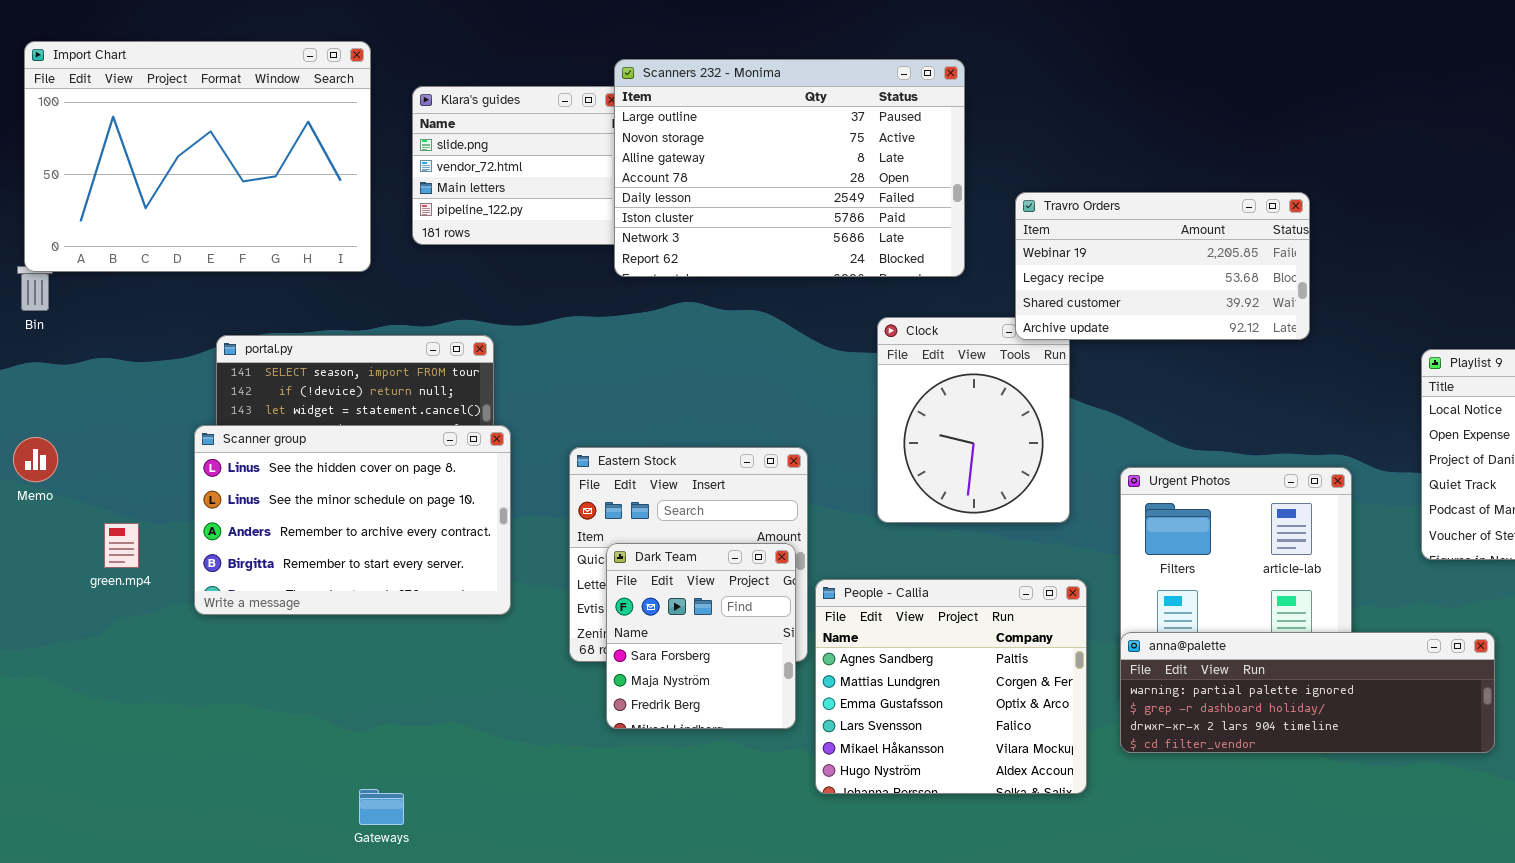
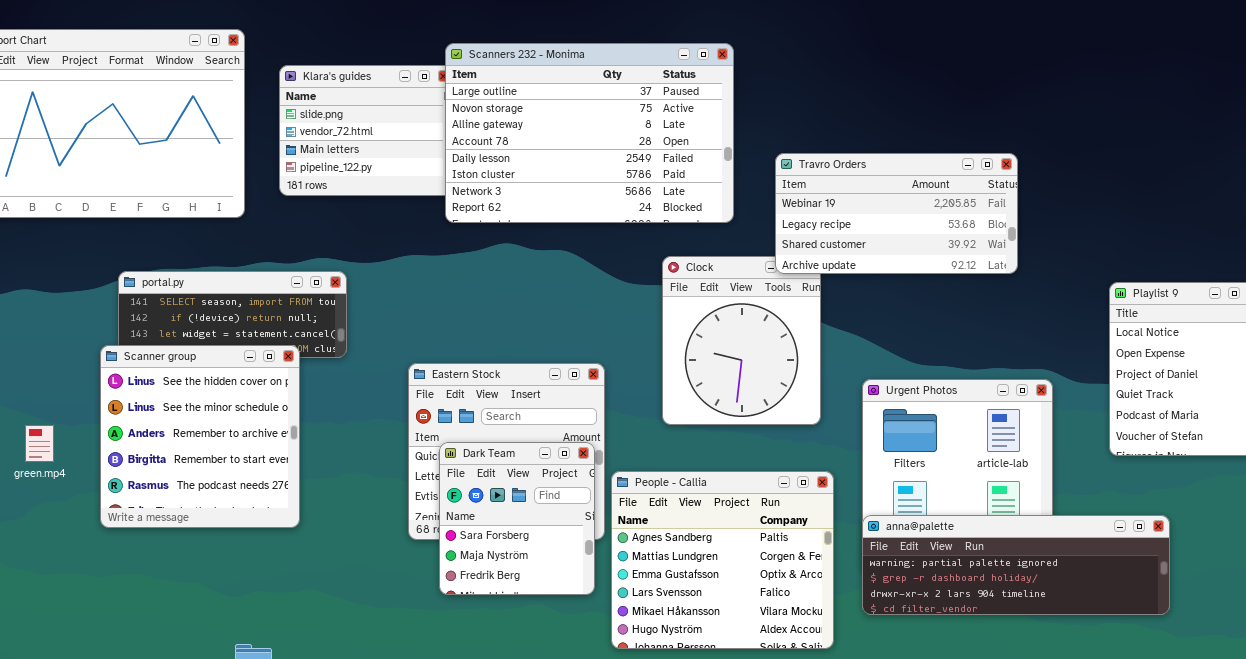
Scanner group: [194,425,511,615] -> [100,345,300,528], resized

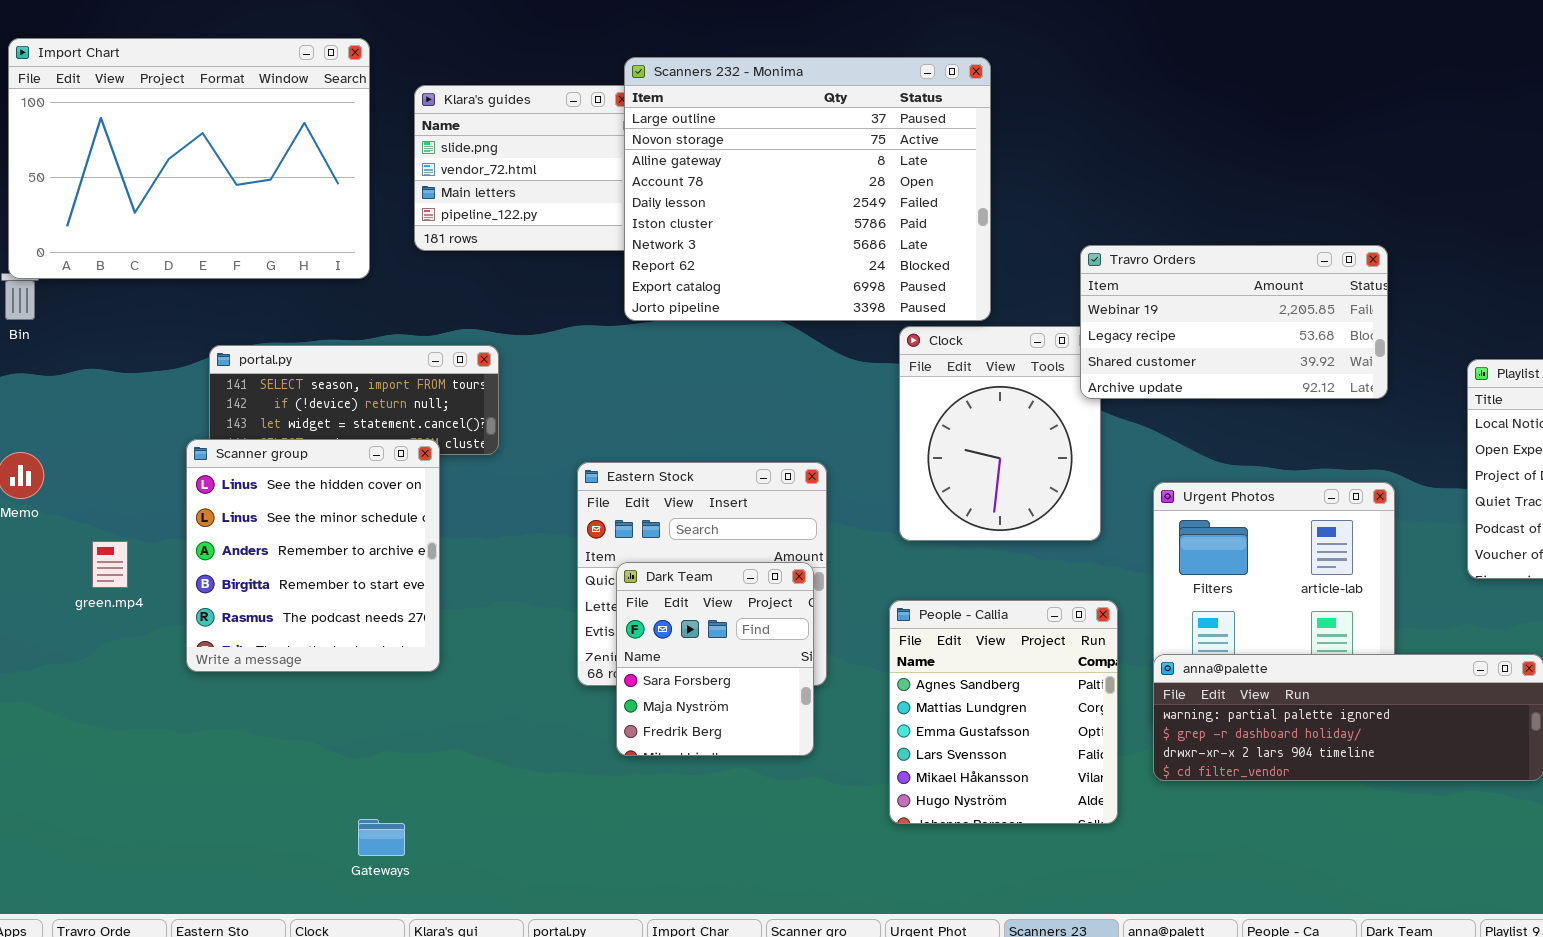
Scanners 232 - Monima: [445,43,734,223] -> [624,57,991,321], resized
Travro Orders: [775,153,1018,274] -> [1080,245,1388,399], moved
People - Callia: [611,471,834,649] -> [889,600,1118,824], resized

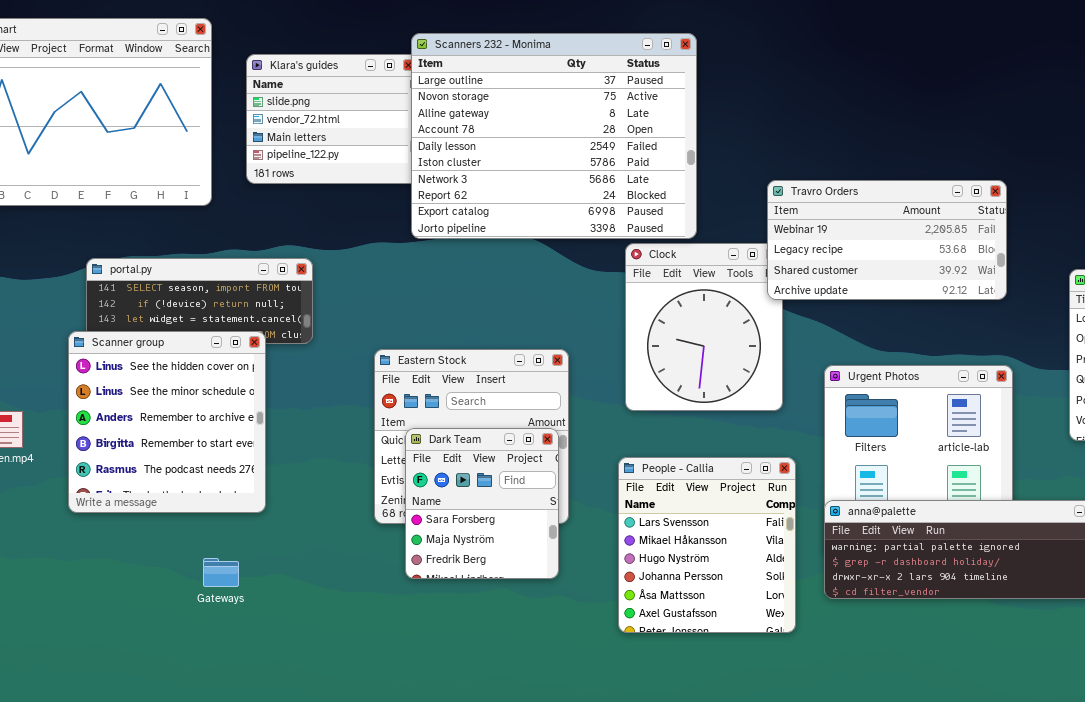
People - Callia: [889,600,1118,824] -> [618,457,796,633], scrolled down 3 rows
Gateways: [358,819,405,856] -> [203,558,239,587], moved

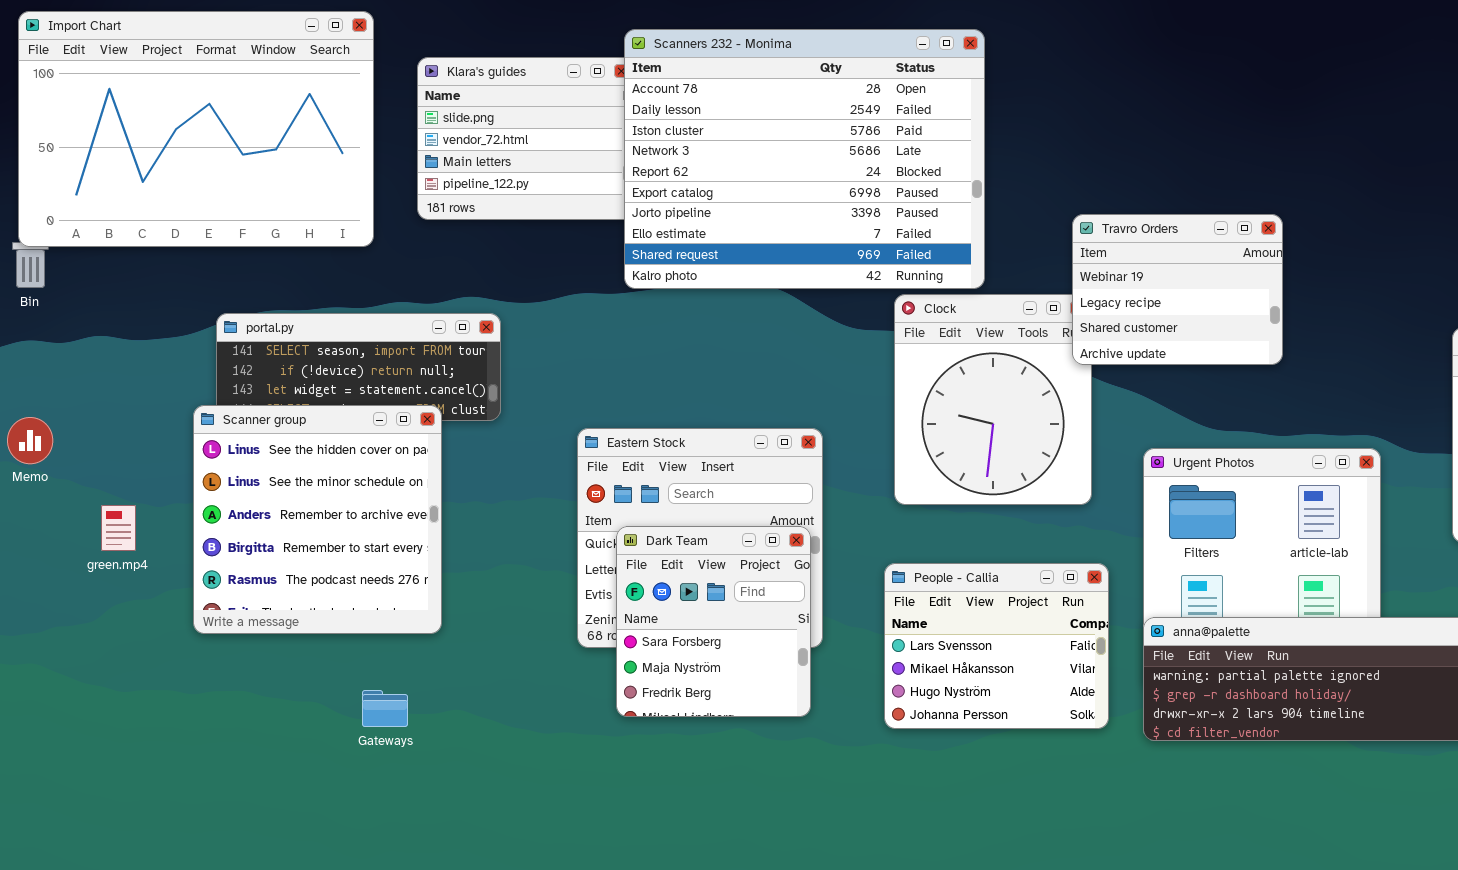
Scanners 232 - Monima: [411,33,697,239] -> [624,29,985,289], scrolled down 3 rows
Travro Orders: [767,180,1007,300] -> [1072,214,1283,365], resized
People - Callia: [618,457,796,633] -> [884,563,1109,729], resized

